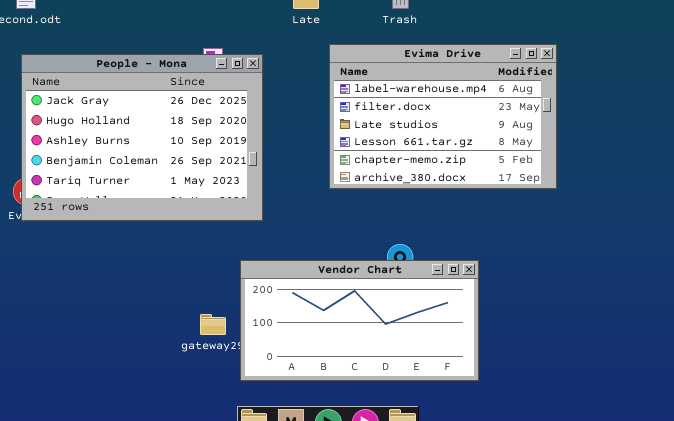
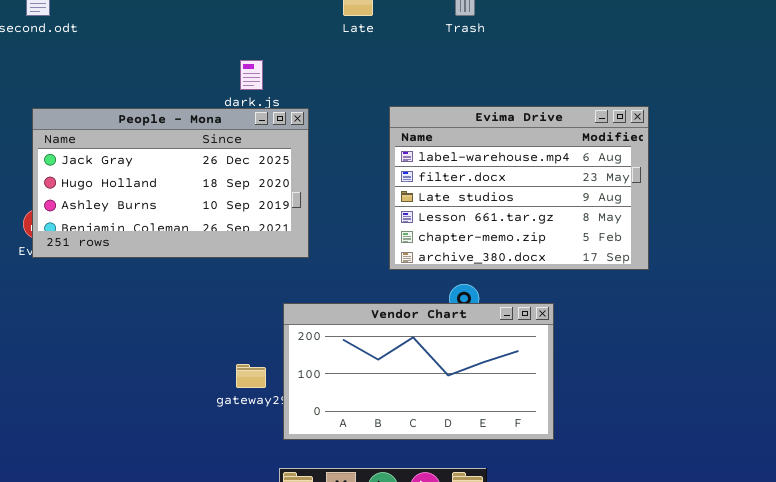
Evima Drive: [329,44,557,189] -> [389,106,649,270], moved
People - Mona: [21,54,263,221] -> [32,108,309,258], resized

